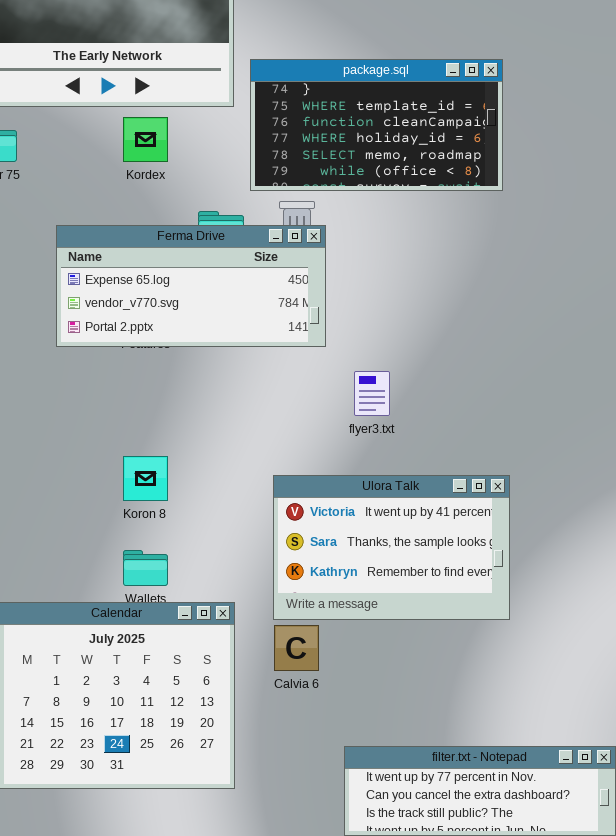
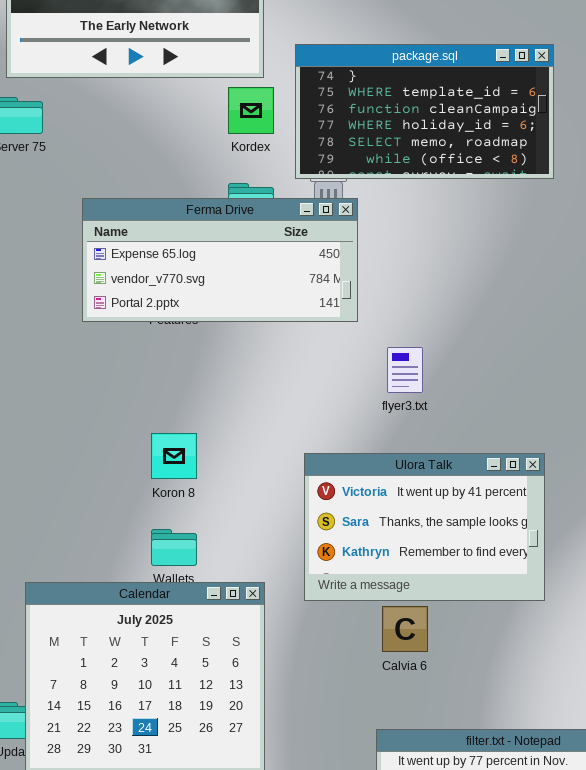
package.sql: [250,59,503,191] -> [295,44,554,179], moved
Kordex: [123,117,168,162] -> [228,87,274,134], moved
Calvia 6: [274,625,319,671] -> [382,606,428,652], moved

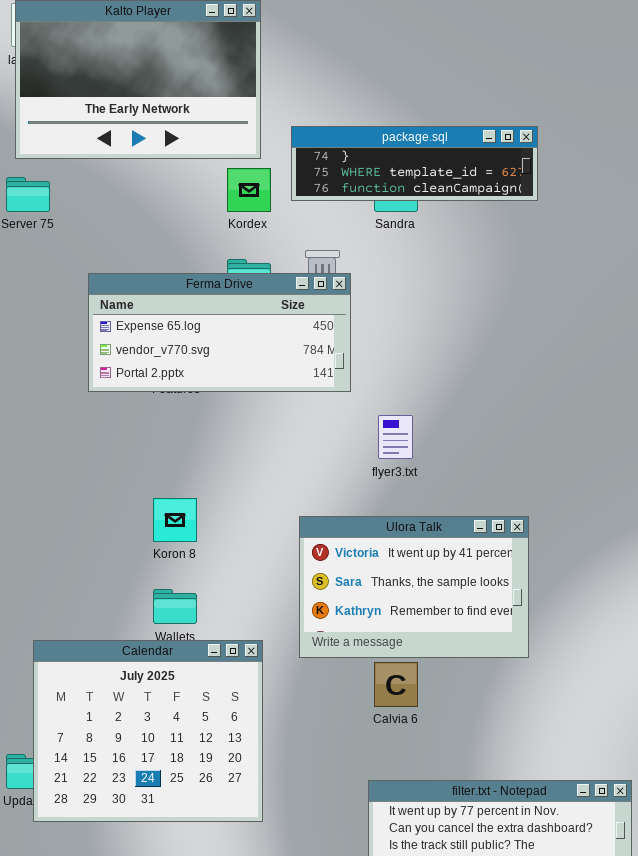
package.sql: [295,44,554,179] -> [291,126,538,201], resized

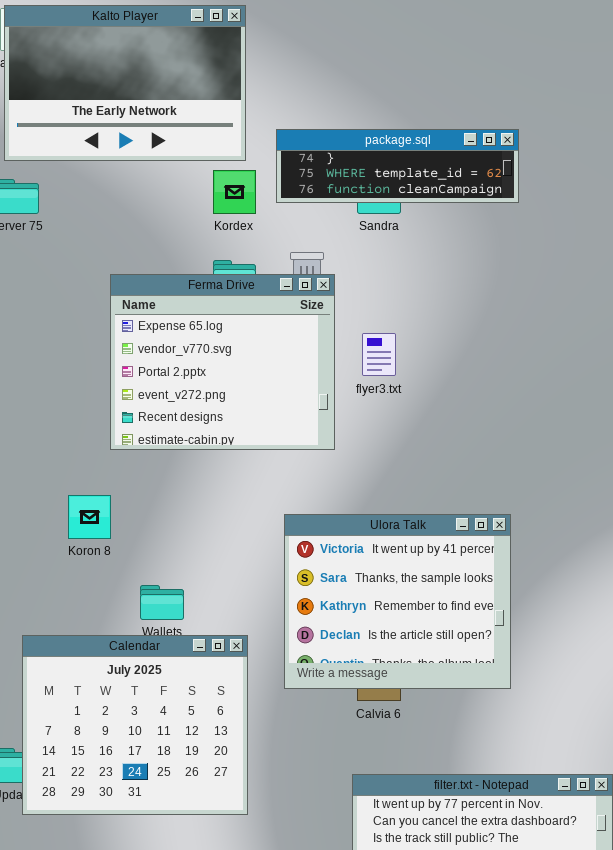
Ferma Drive: [88,273,351,392] -> [110,274,335,450], resized
flyer3.txt: [378,415,413,459] -> [362,333,396,376], moved
Koron 8: [153,498,197,542] -> [68,495,111,539], moved
Ulora Talk: [299,516,529,658] -> [284,514,511,689], resized

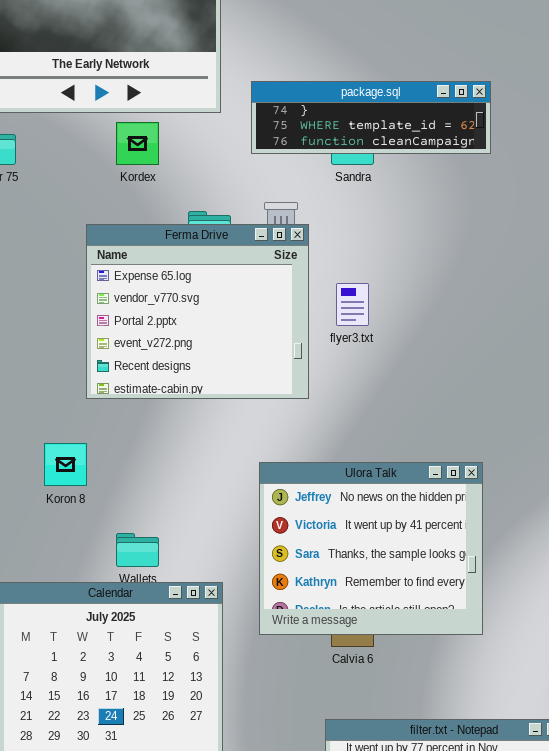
Kordex: [213,170,256,214] -> [116,122,159,165], moved
Ulora Talk: [284,514,511,689] -> [259,462,483,635], scrolled up 1 row

